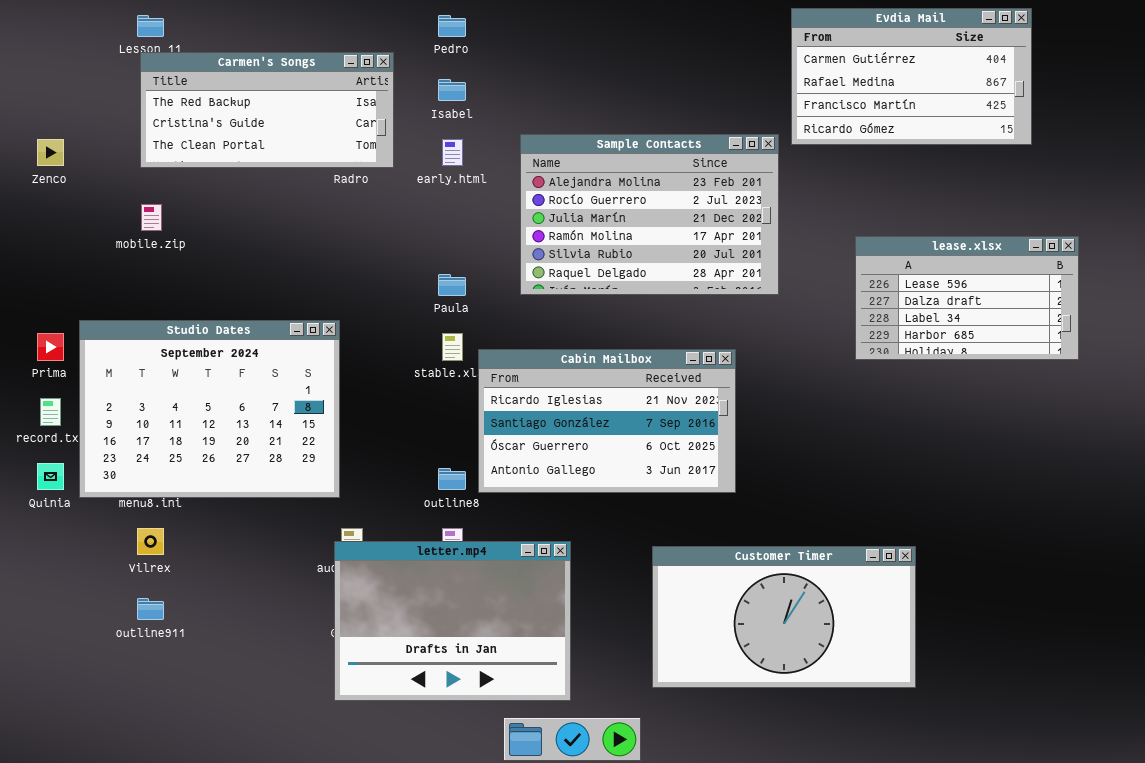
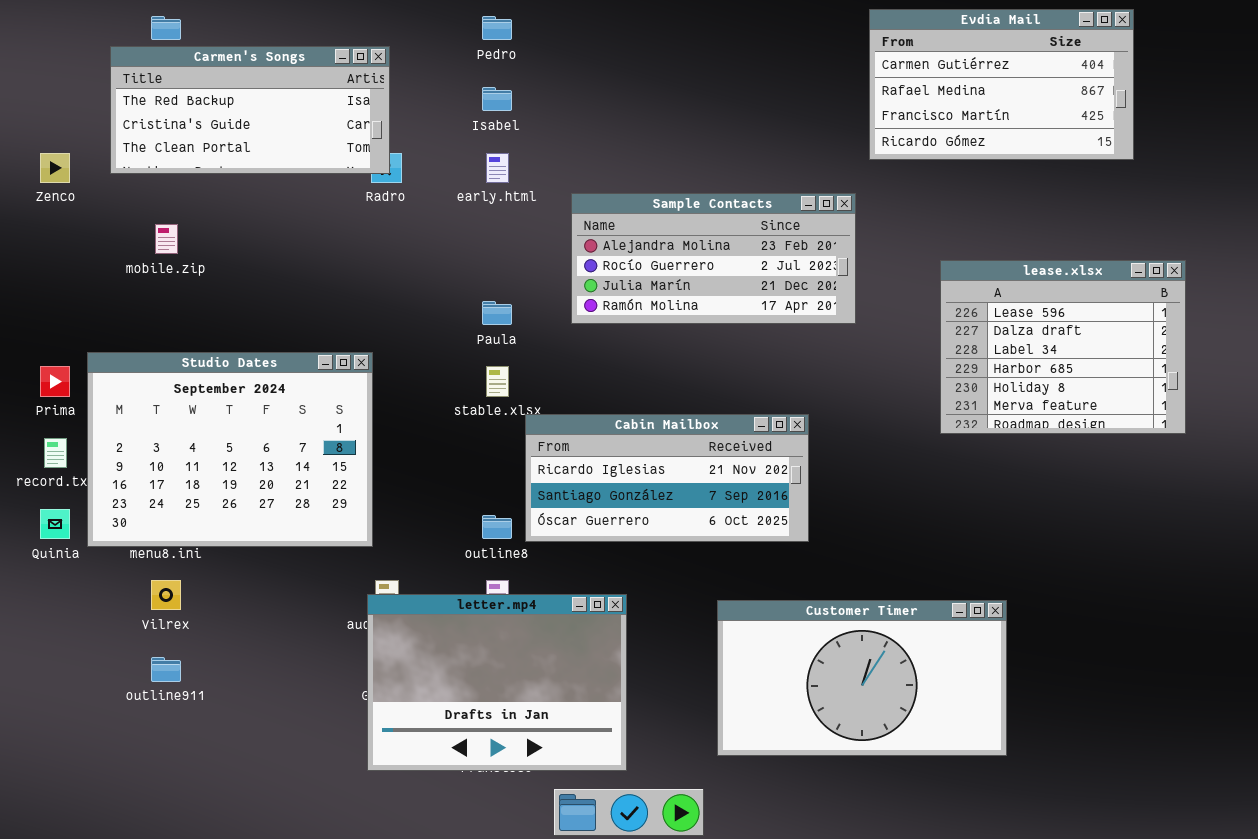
Carmen's Songs: [140,52,394,168] -> [110,46,390,174], moved
Sample Contacts: [520,134,779,295] -> [571,193,856,324], resized
lease.xlsx: [855,236,1079,360] -> [940,260,1186,434], resized
Cabin Mailbox: [478,349,736,493] -> [525,414,809,542], resized

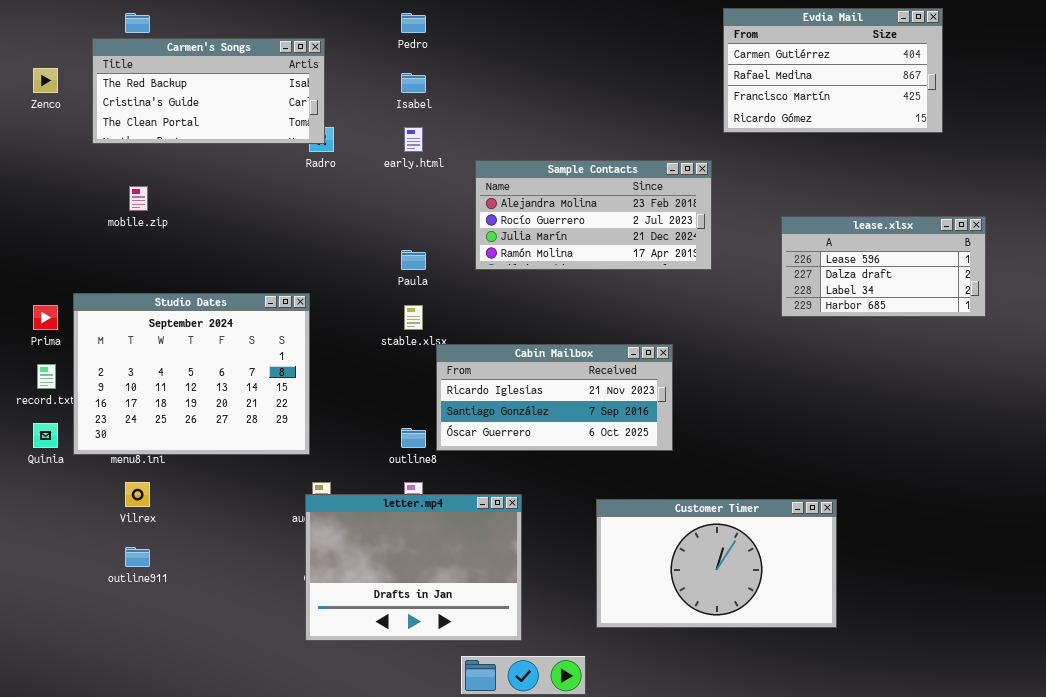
Zenco: [40,153,70,183] -> [33,68,58,93], moved
lease.xlsx: [940,260,1186,434] -> [781,216,986,317], resized

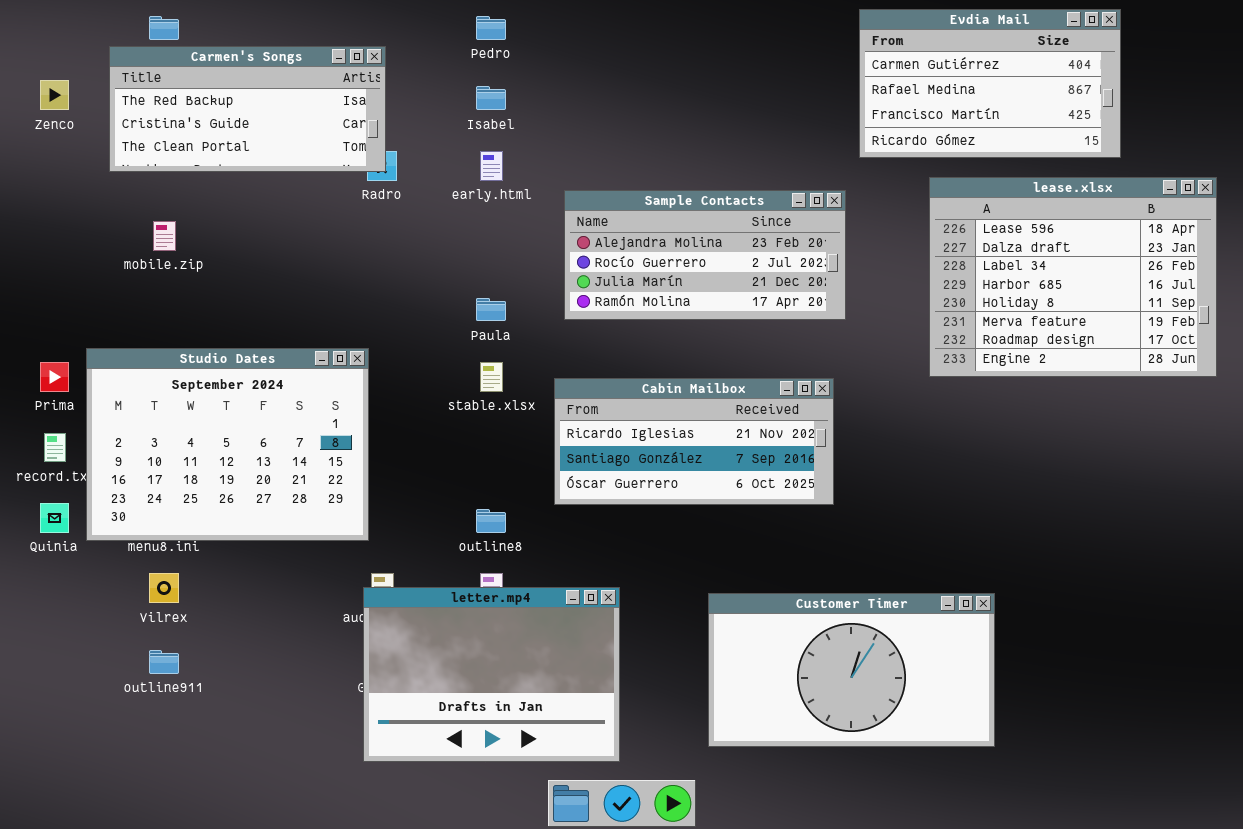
lease.xlsx: [781,216,986,317] -> [929,177,1217,377], resized
Cabin Mailbox: [436,344,673,451] -> [554,378,834,505], moved

